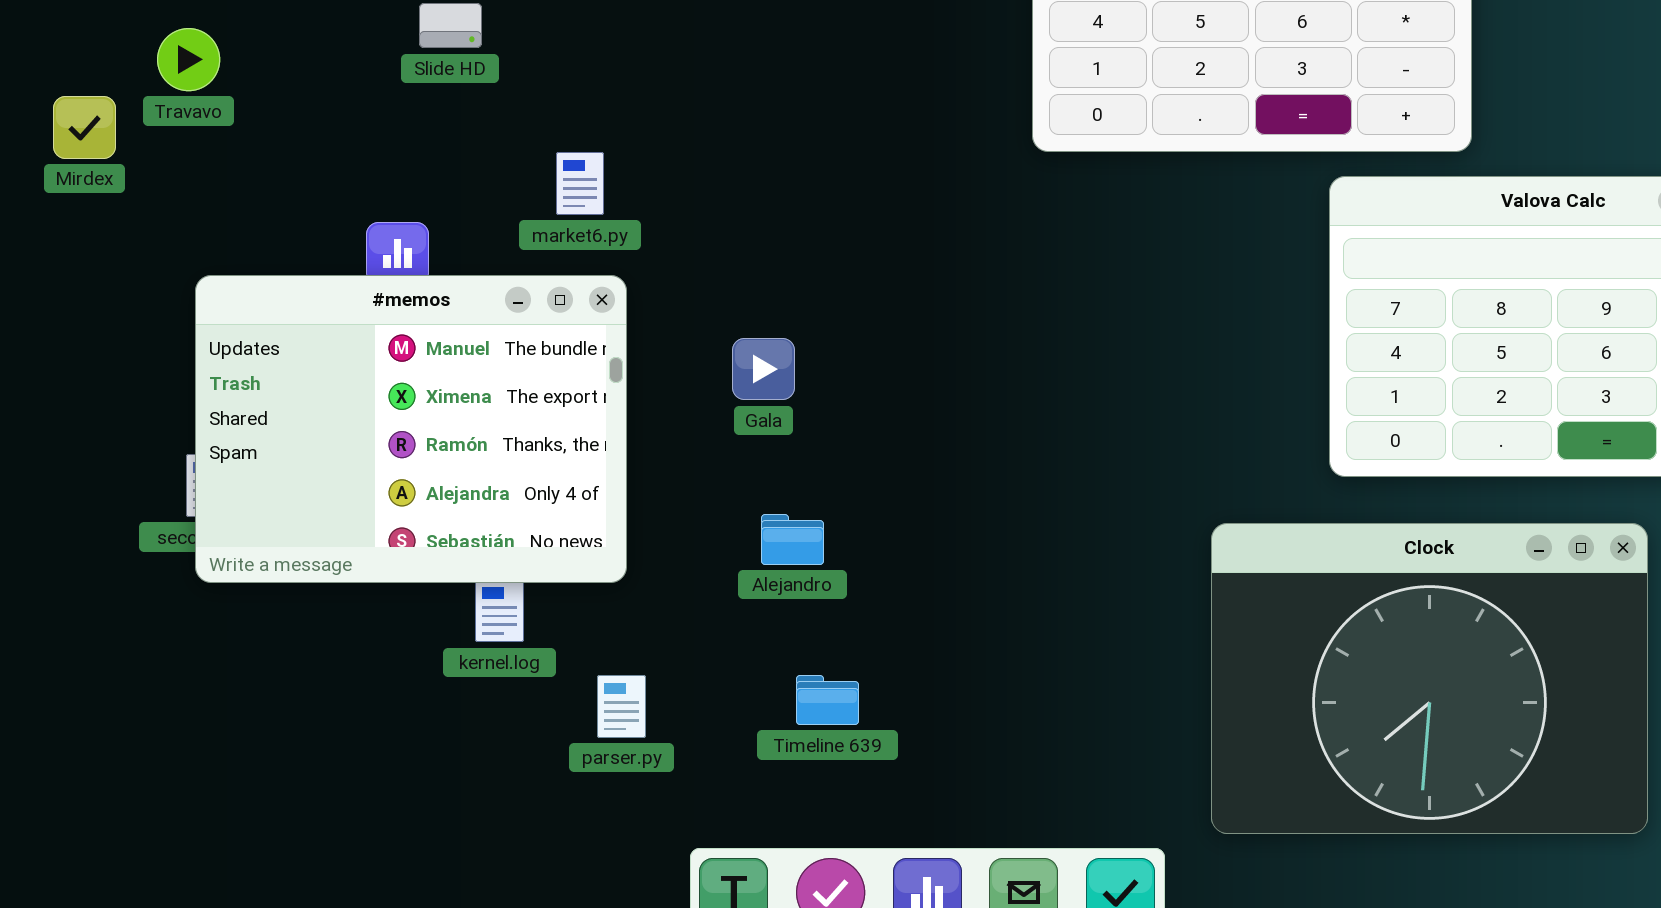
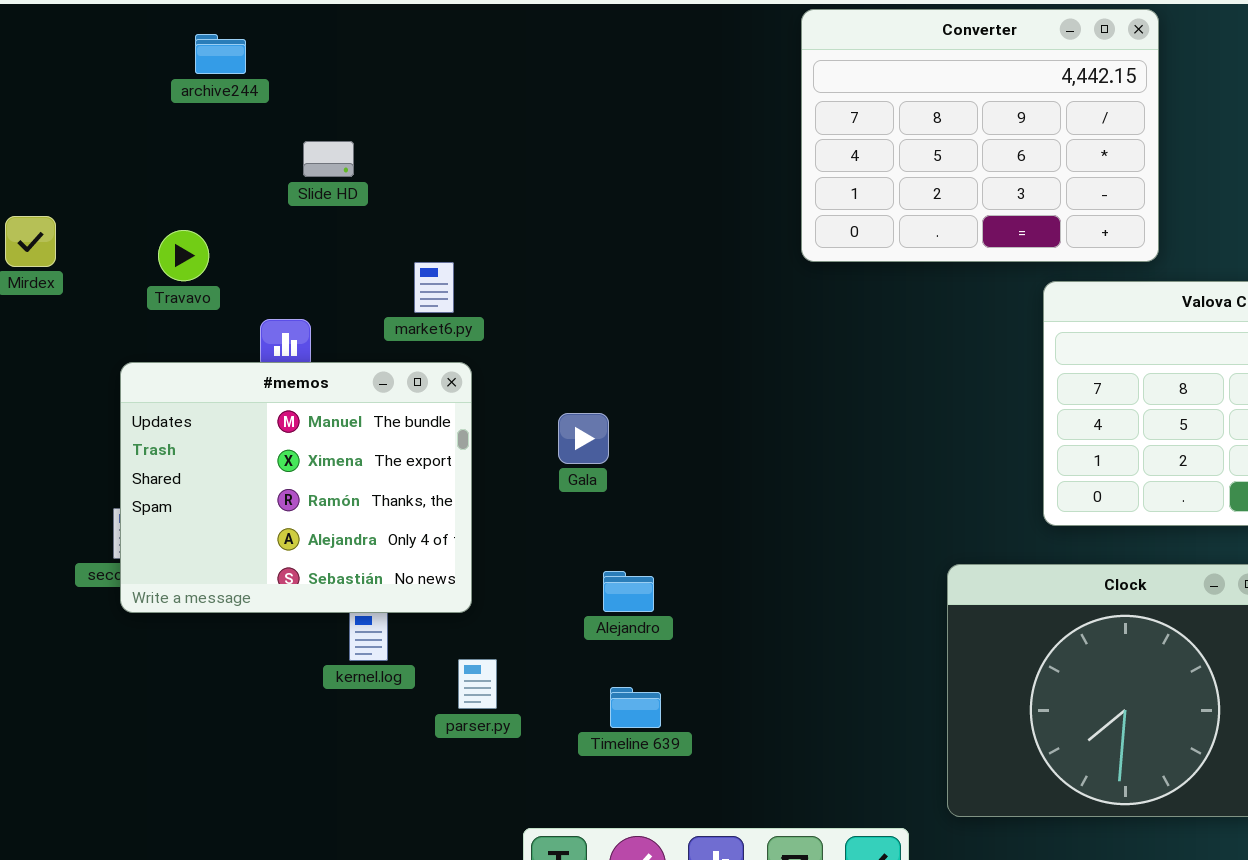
Travavo: [157,28,220,91] -> [158,230,209,281], moved
Alejandro: [761,514,824,565] -> [603,571,654,612], moved
parser.py: [597,675,646,738] -> [458,659,497,709], moved

